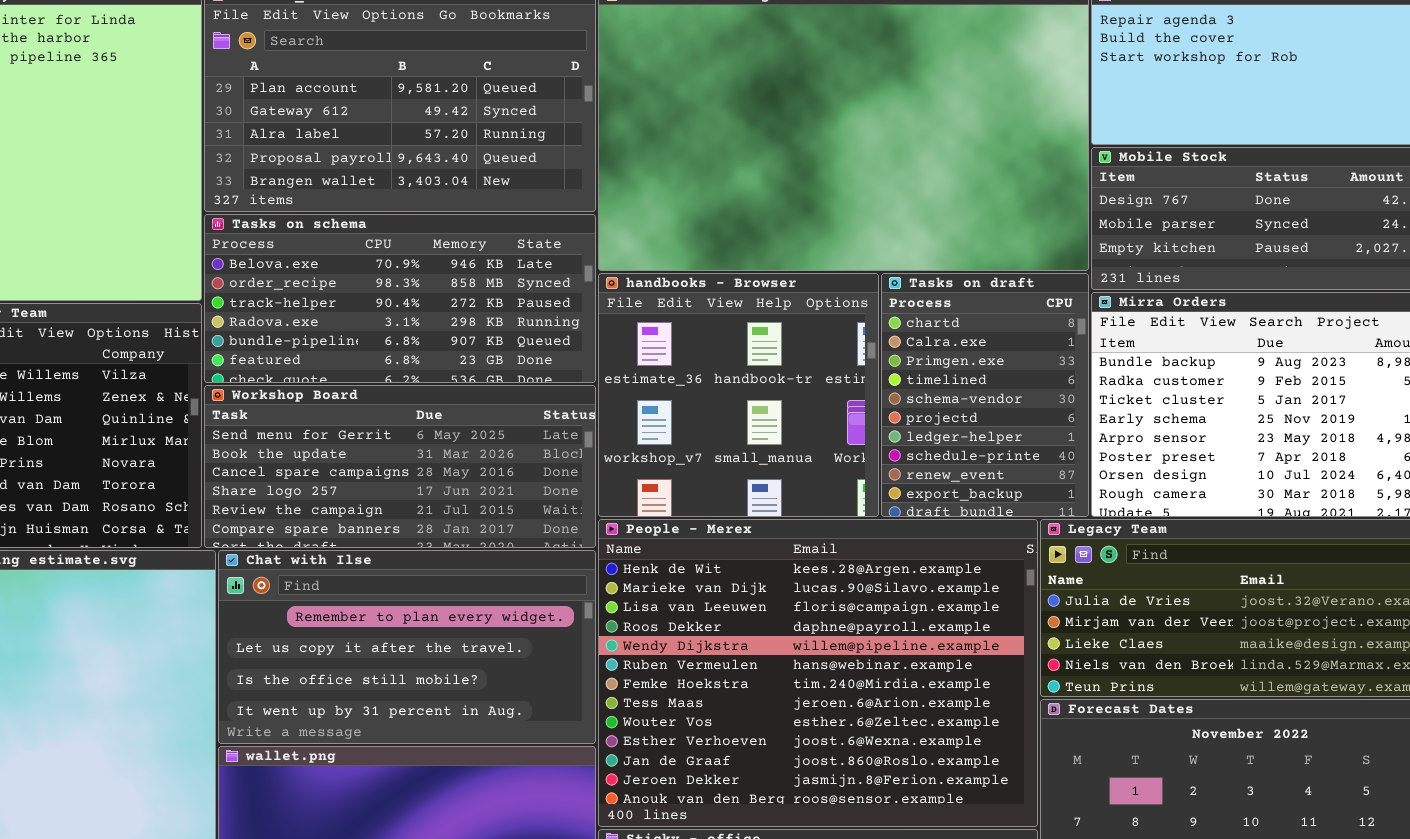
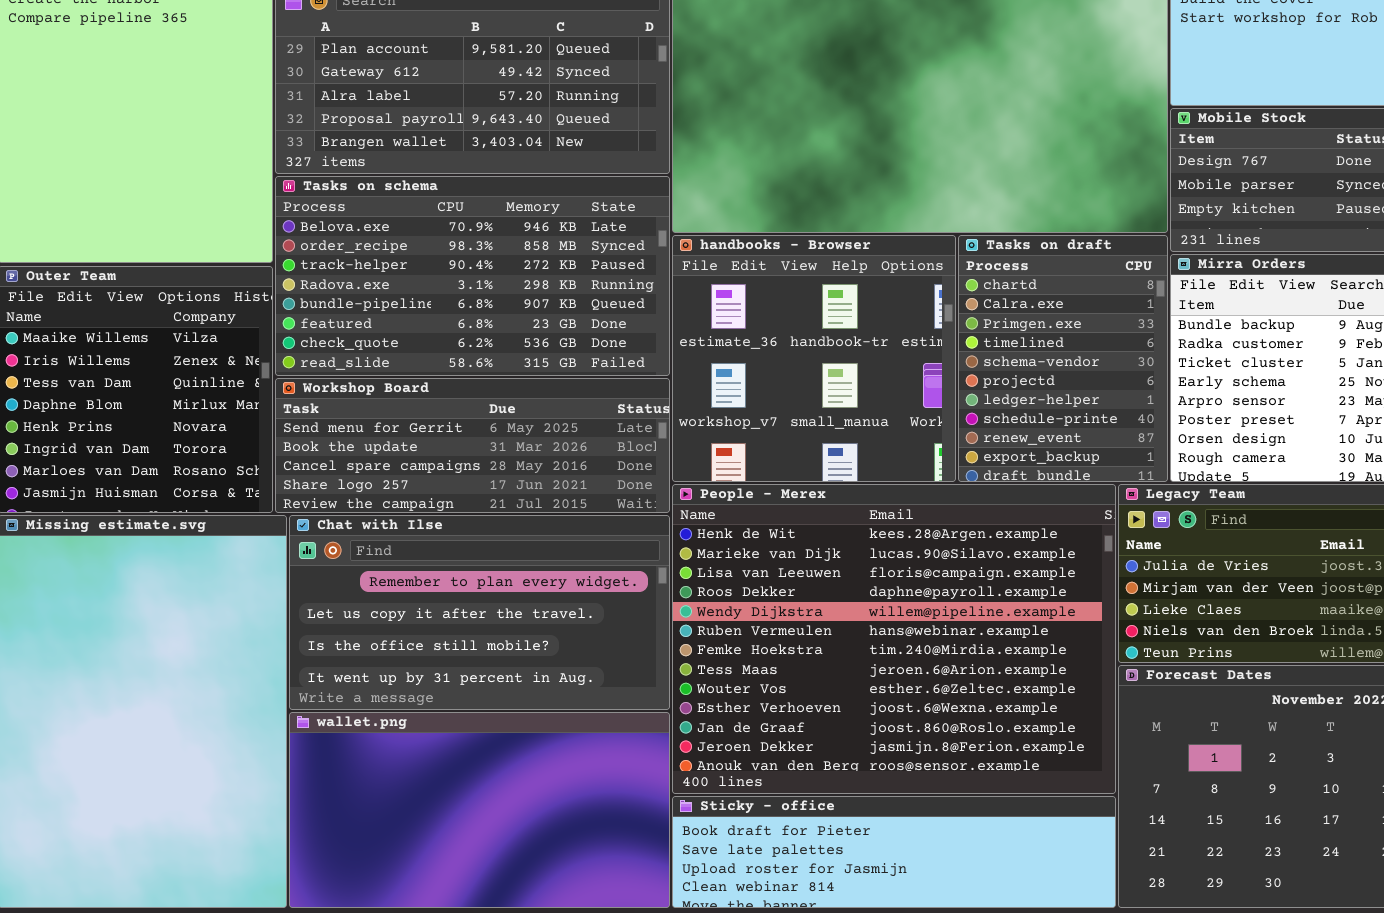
Tasks on schema: [204,214,596,383] -> [275,176,670,376], resized
Workshop Board: [204,385,596,548] -> [275,378,670,513], resized

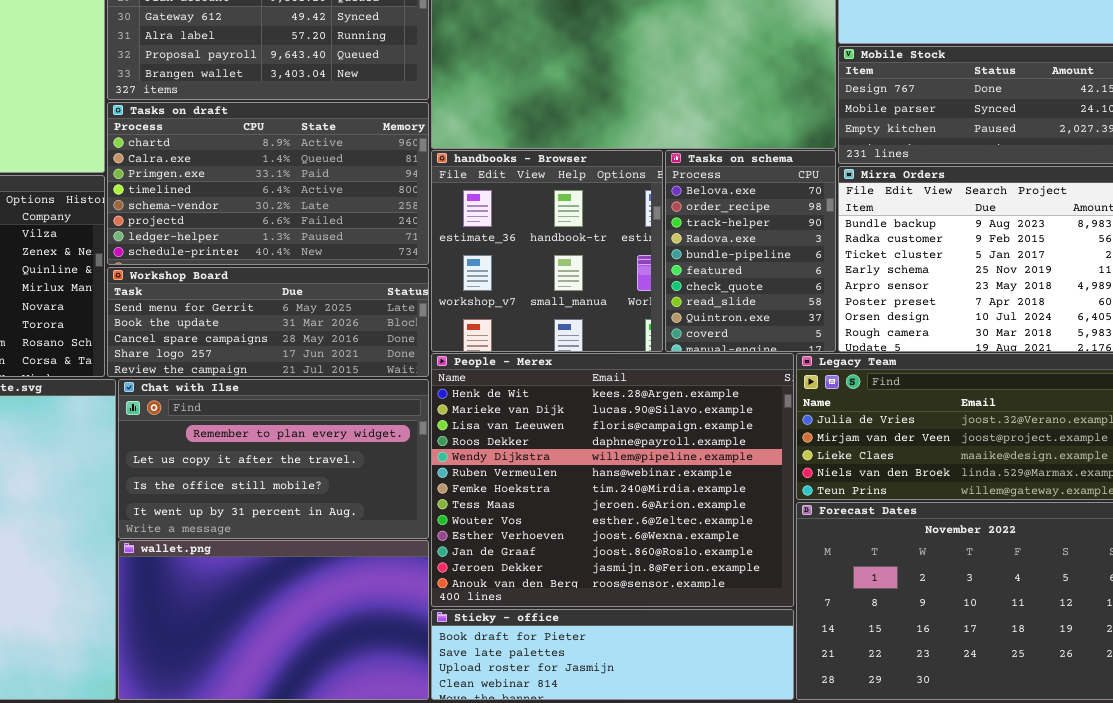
Tasks on schema: [275,176,670,376] -> [665,150,836,352], moved, resized
Tasks on draft: [958,235,1168,482] -> [107,102,429,265], moved, resized

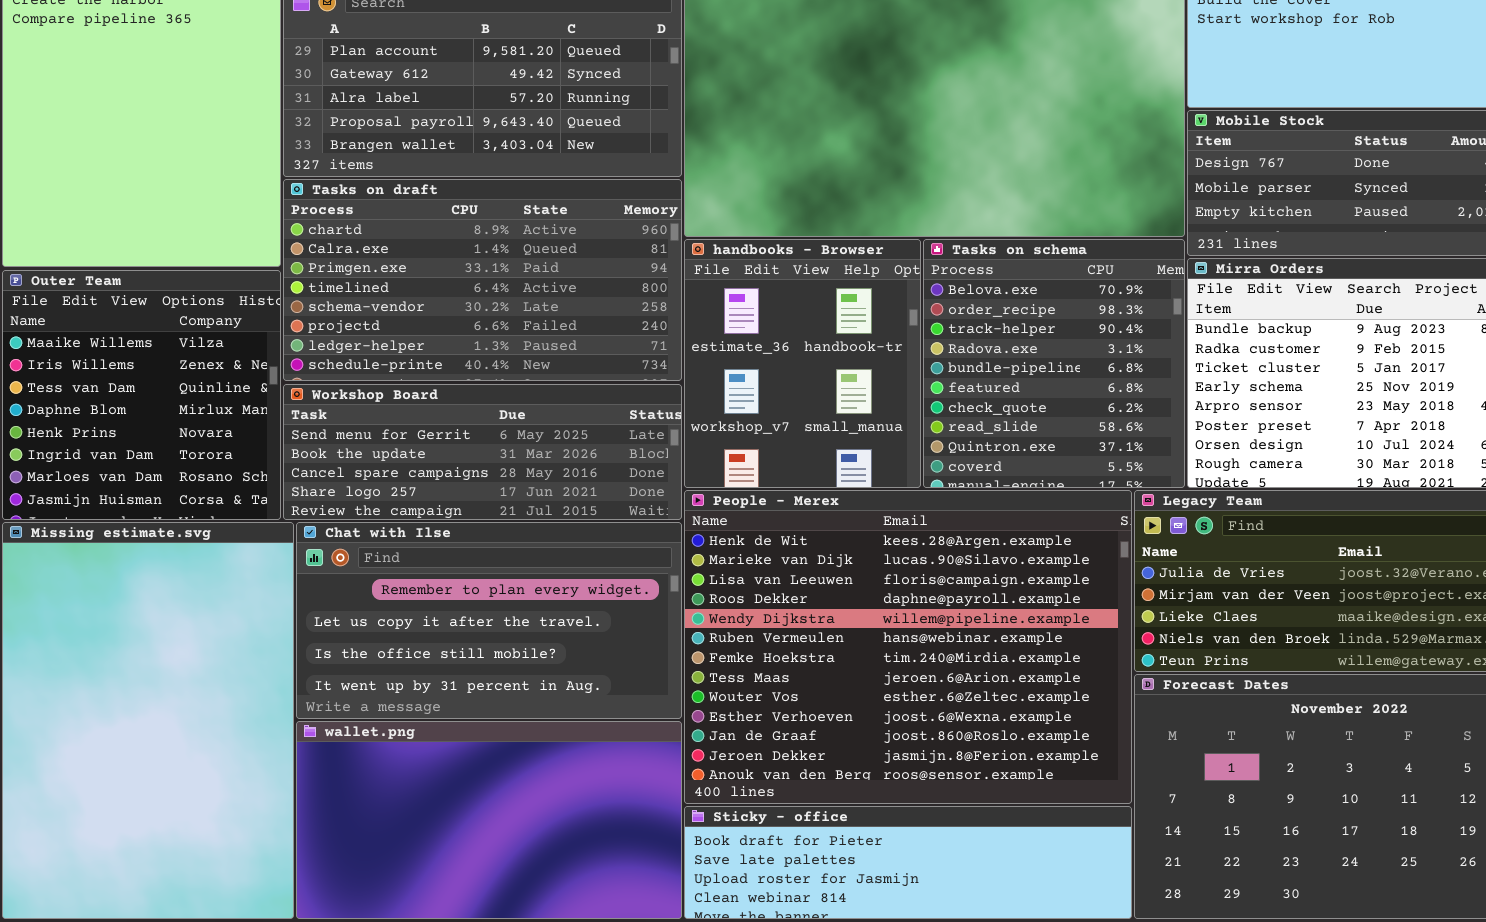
handbooks - Browser: [431,150,663,352] -> [684,239,921,488], resized
Tasks on schema: [665,150,836,352] -> [923,239,1185,488], resized

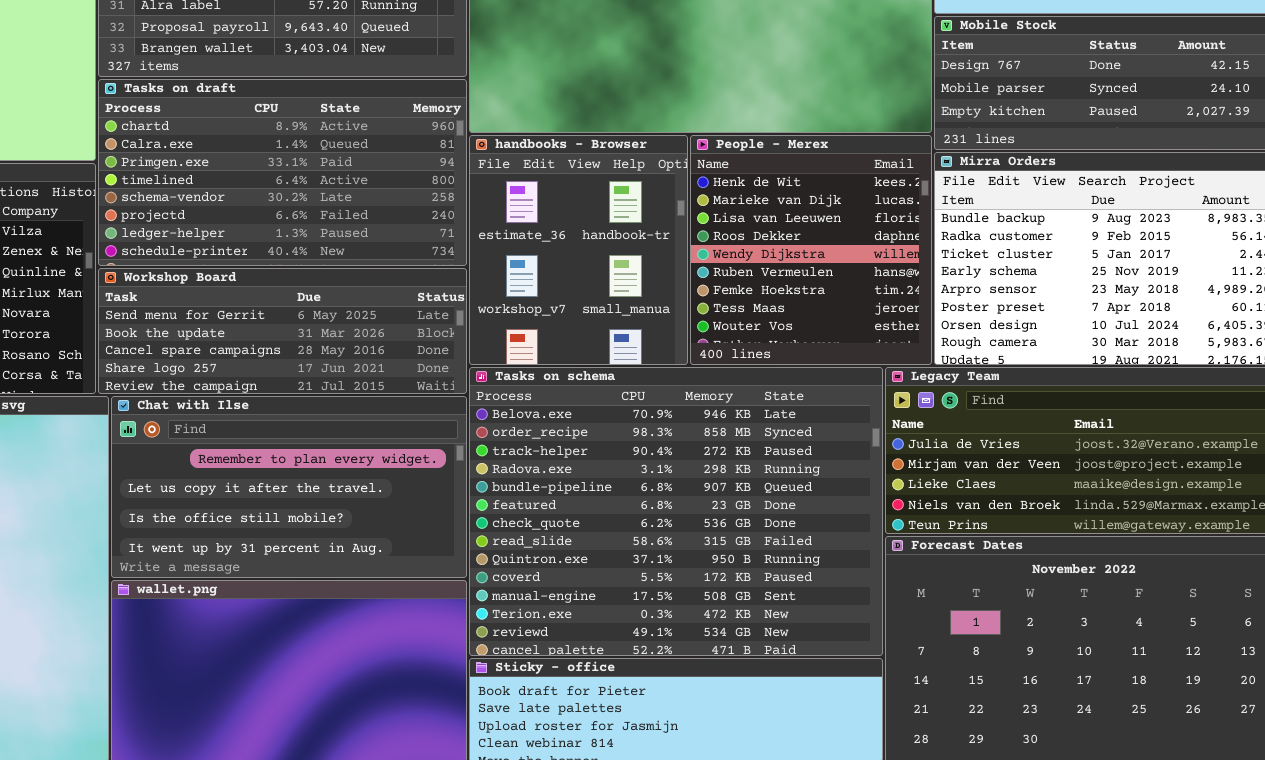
Tasks on schema: [923,239,1185,488] -> [469,367,883,656], moved, resized
People - Merex: [684,490,1132,804] -> [690,135,932,365], moved, resized

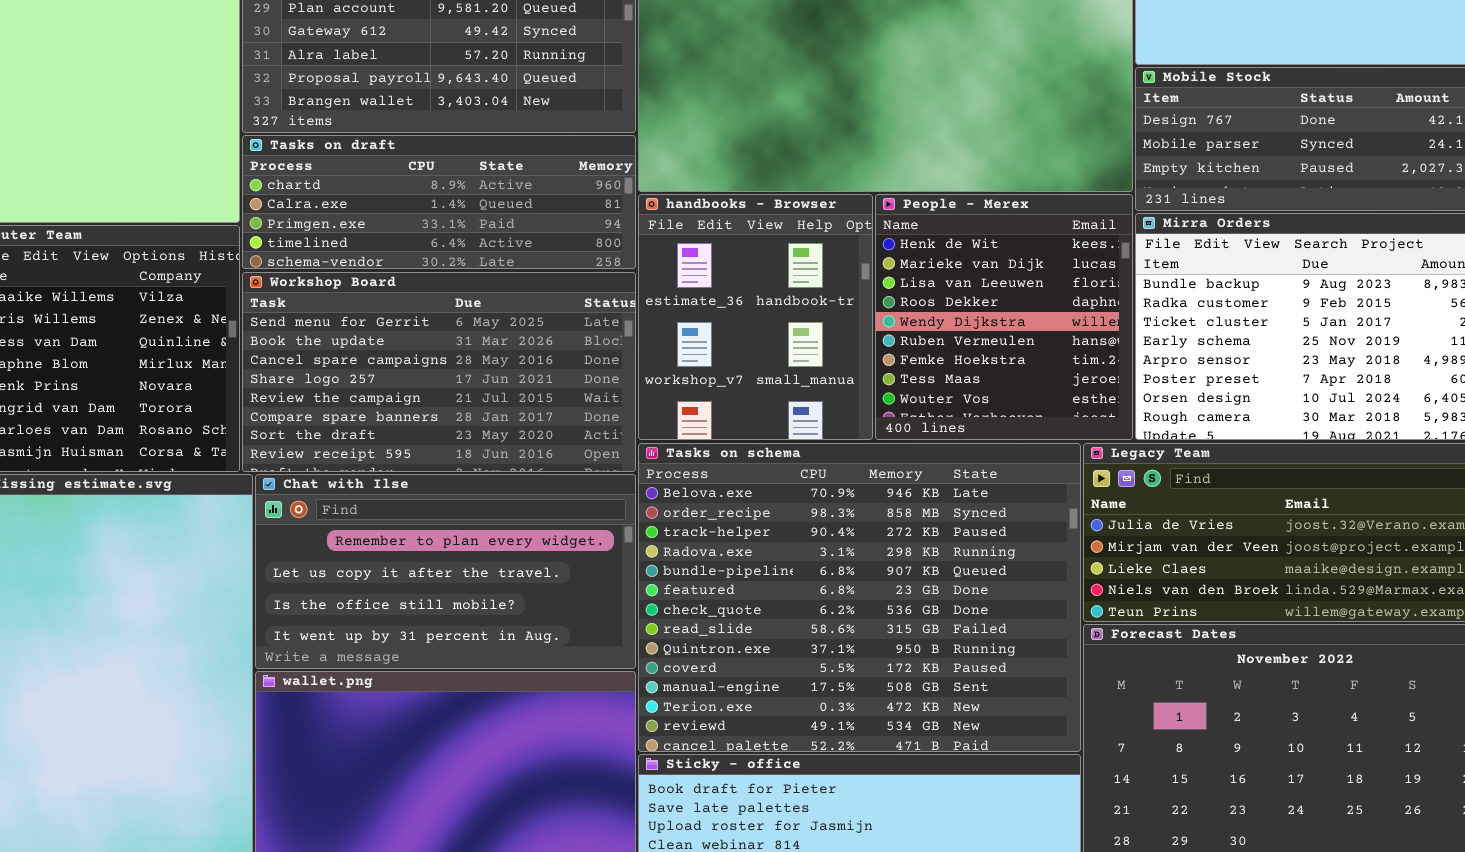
Tasks on draft: [98,79,467,266] -> [242,135,636,269], resized
Workshop Board: [98,268,467,394] -> [242,272,636,472], resized

